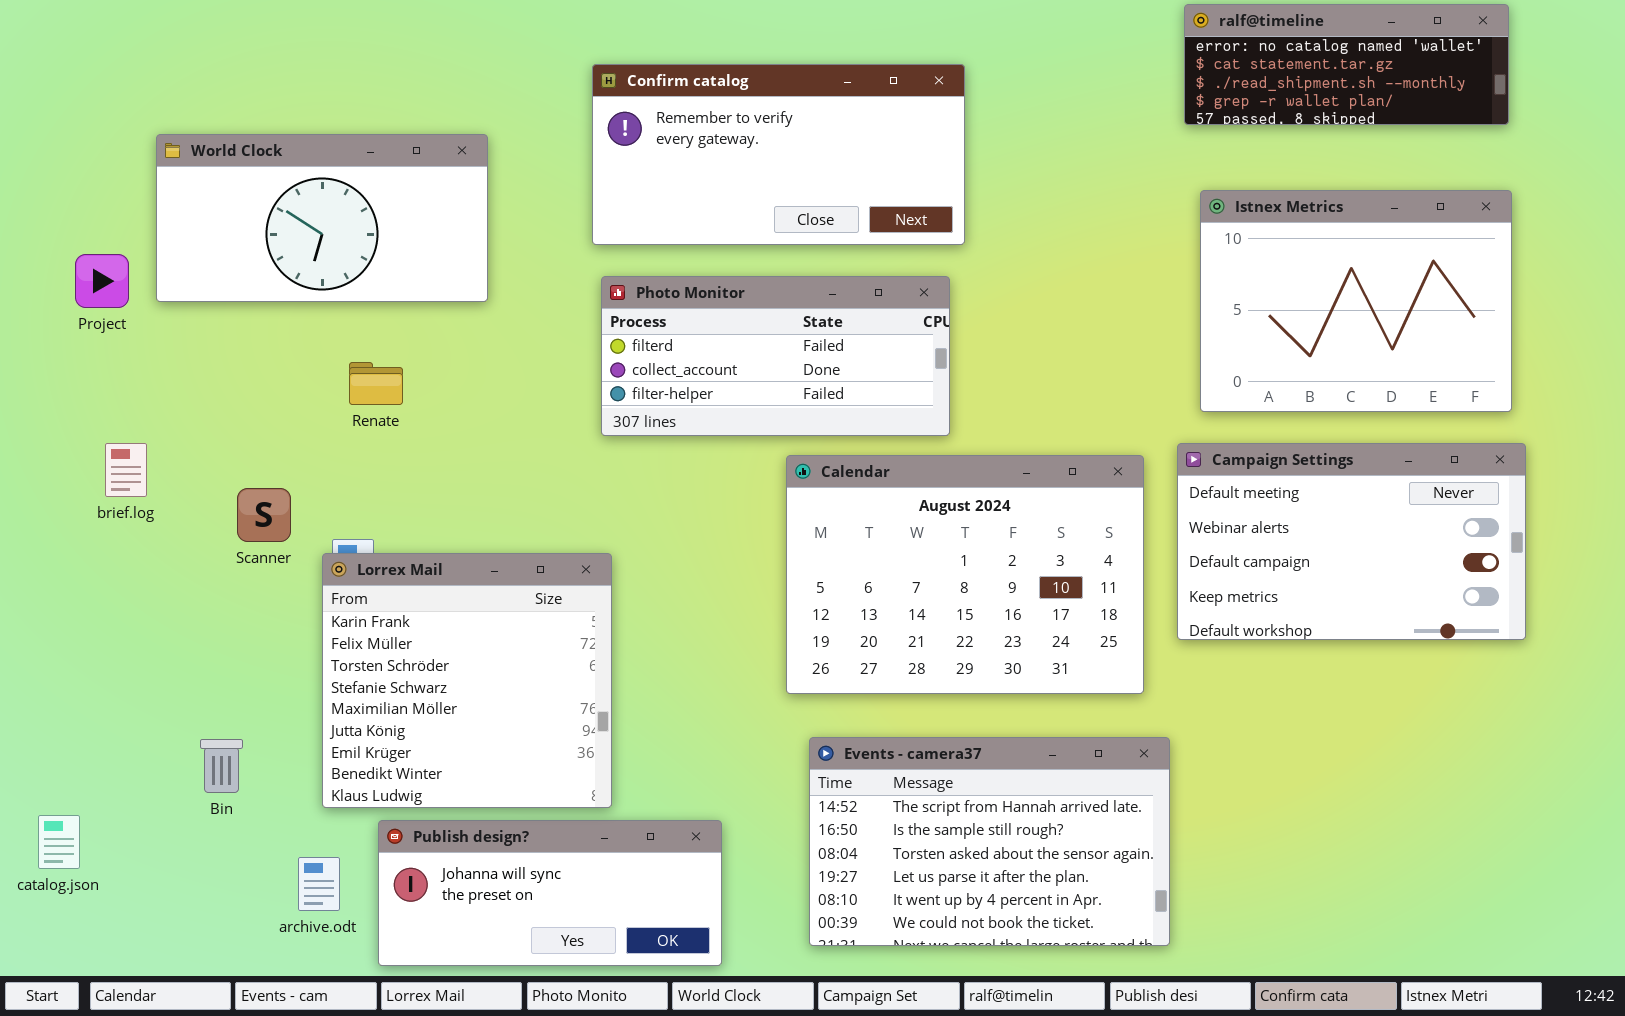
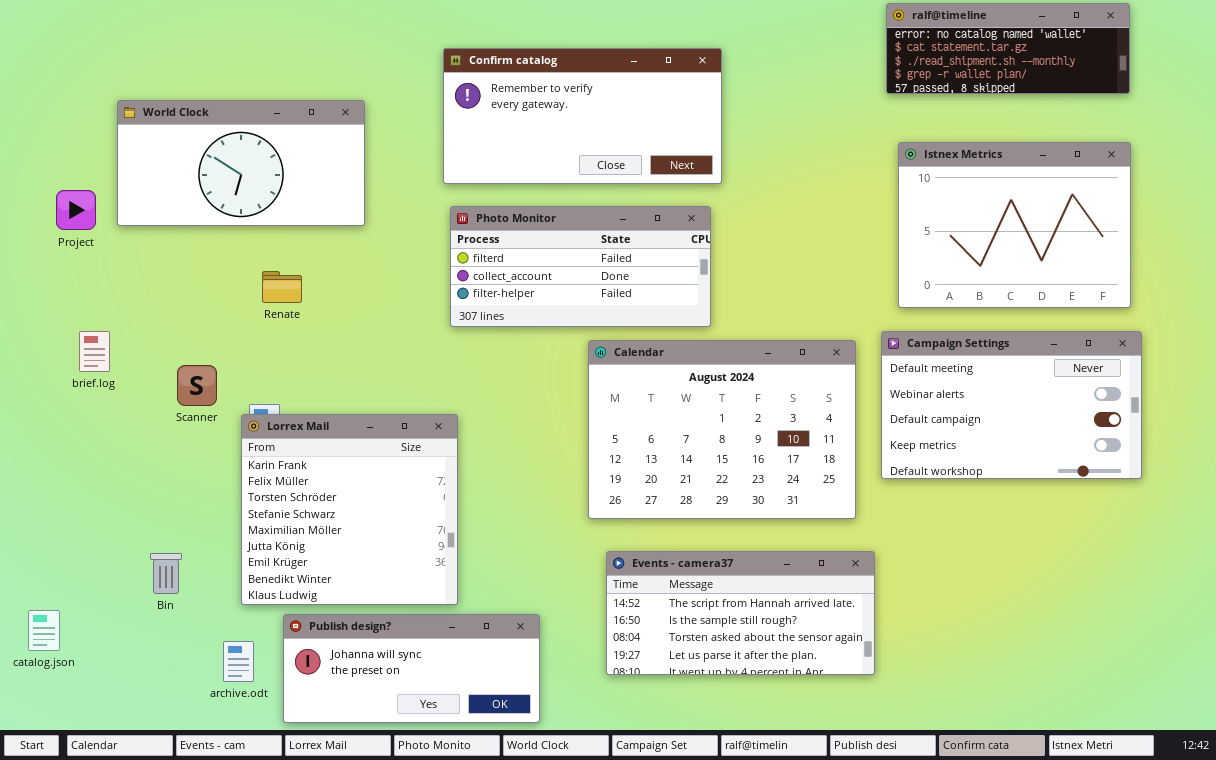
Events - camera37: [809,737,1170,946] -> [606,551,875,675], resized

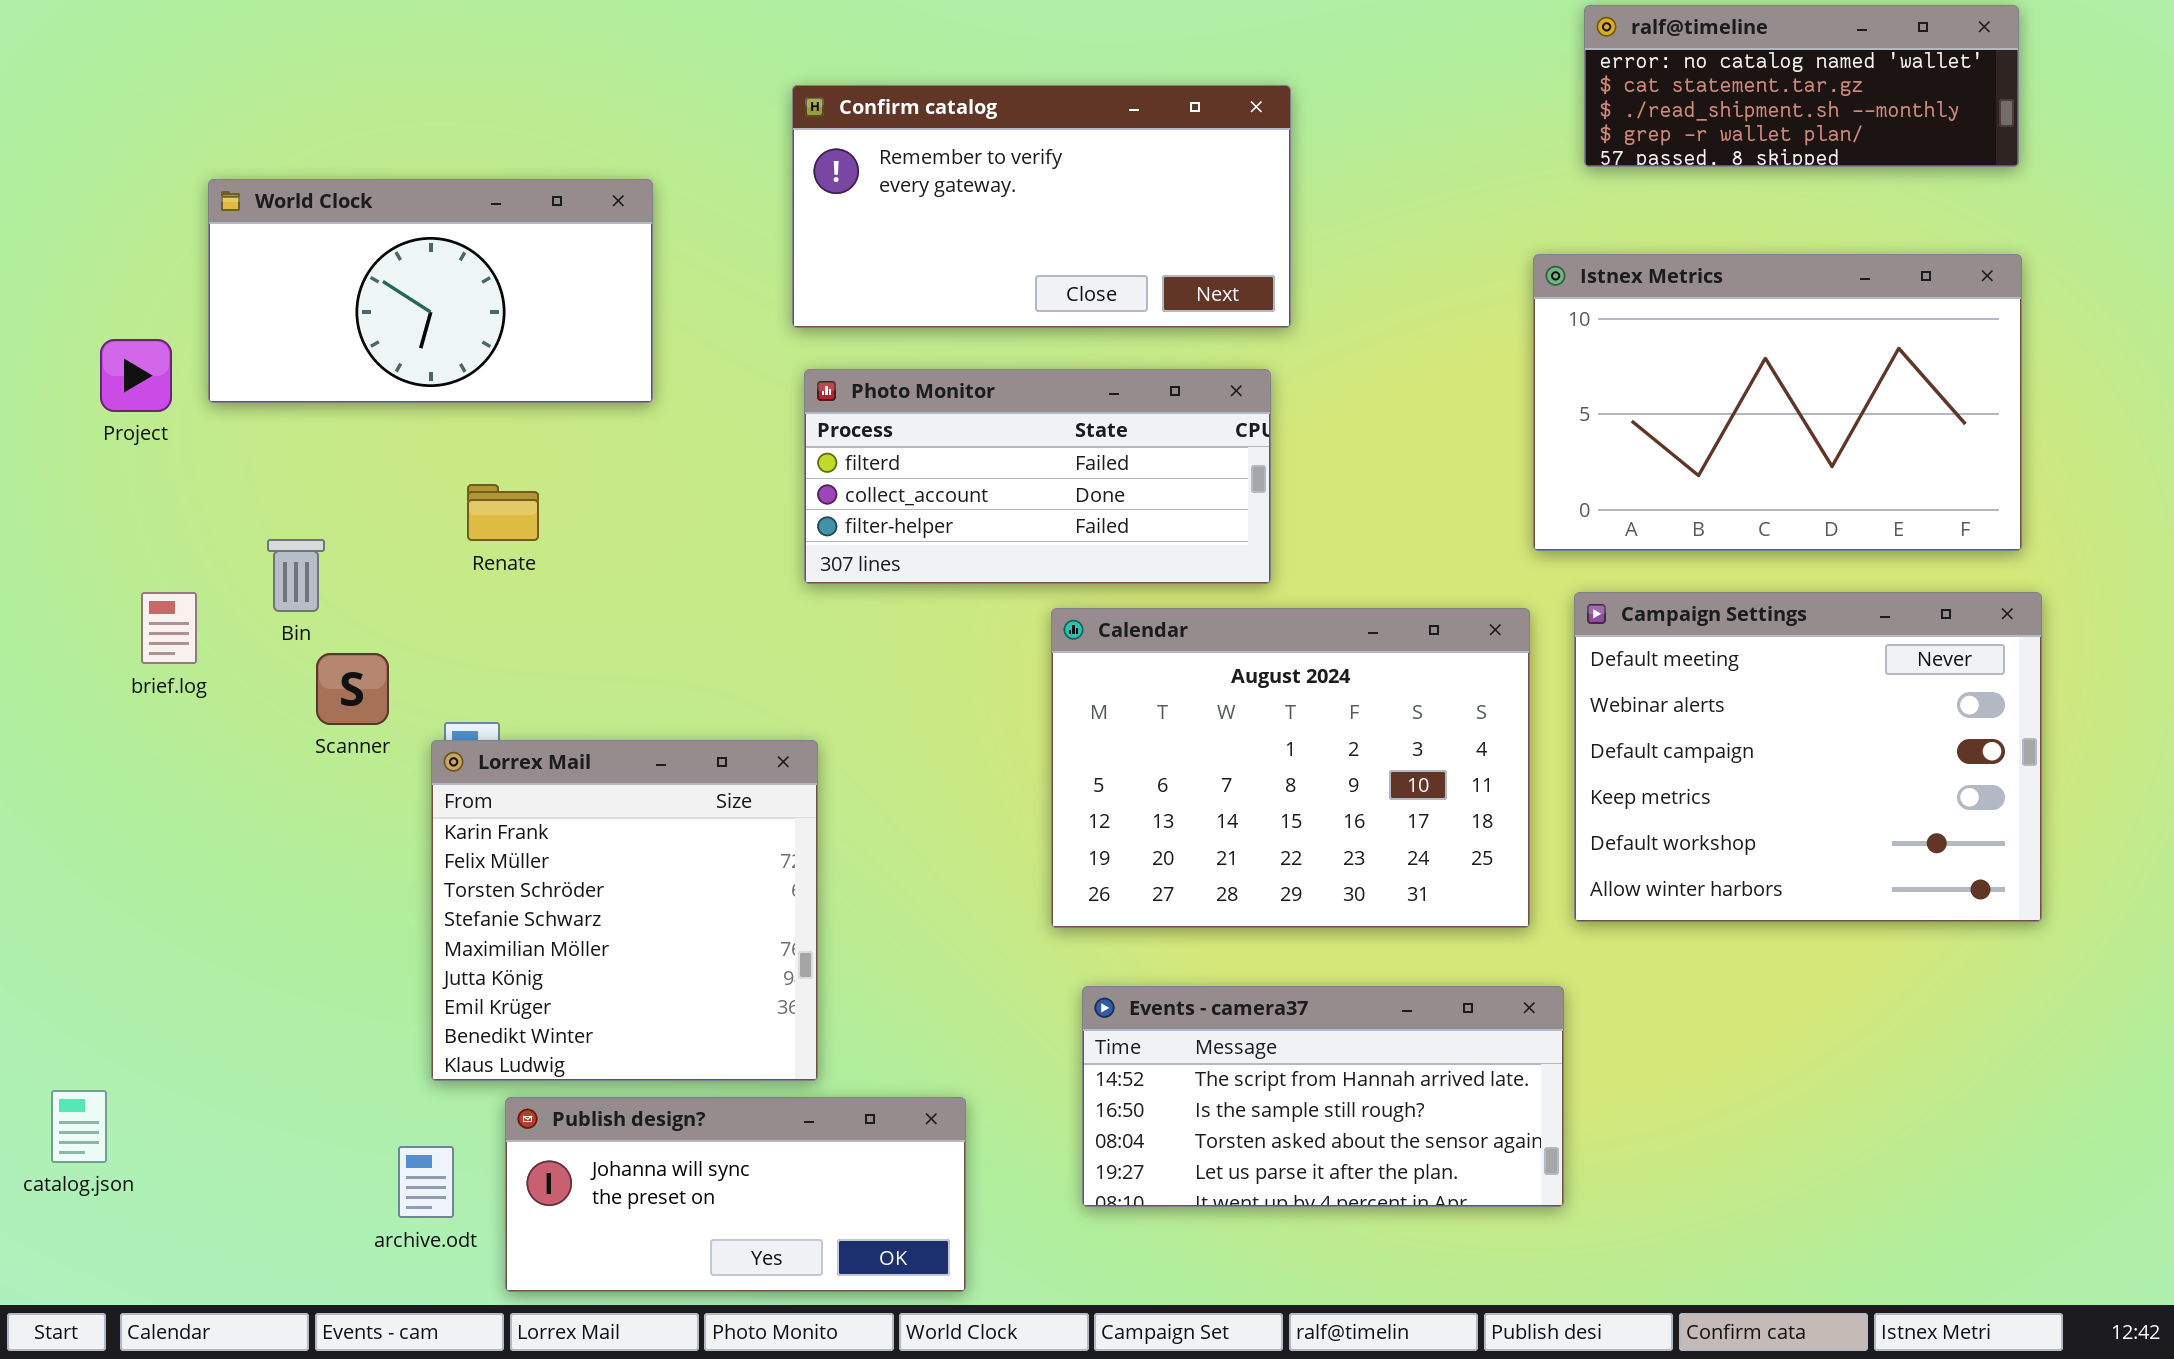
Istnex Metrics: [898,142,1131,308] -> [1533,254,2022,551], resized
Campaign Settings: [881,331,1142,479] -> [1574,592,2042,922], resized
Bin: [150,553,182,594] -> [267,539,325,612], moved

